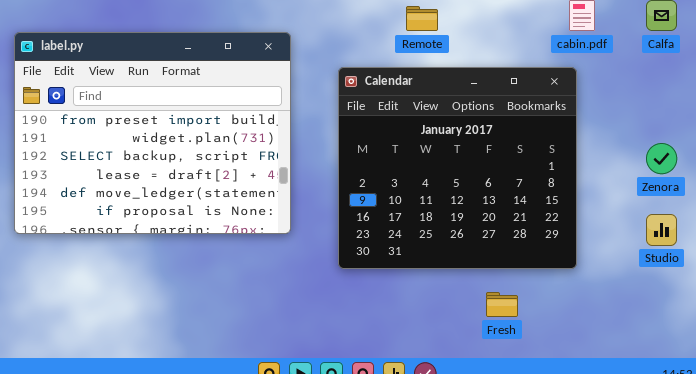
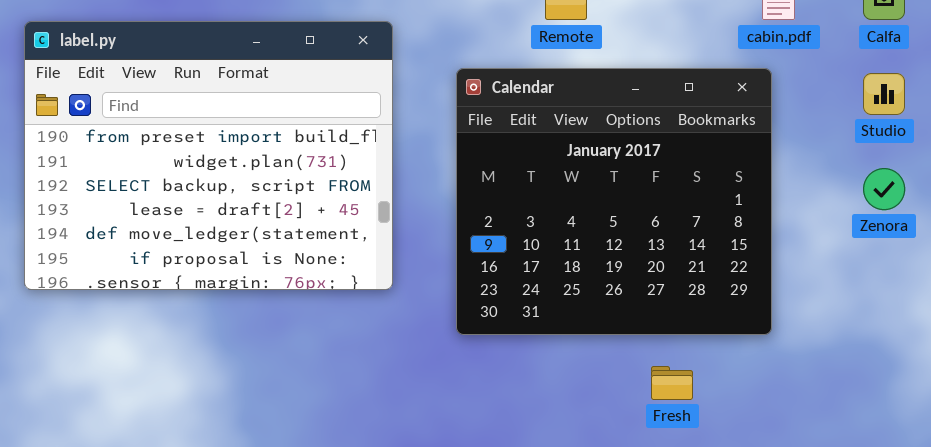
Studio: [646,214,677,246] -> [863,73,905,115], moved

